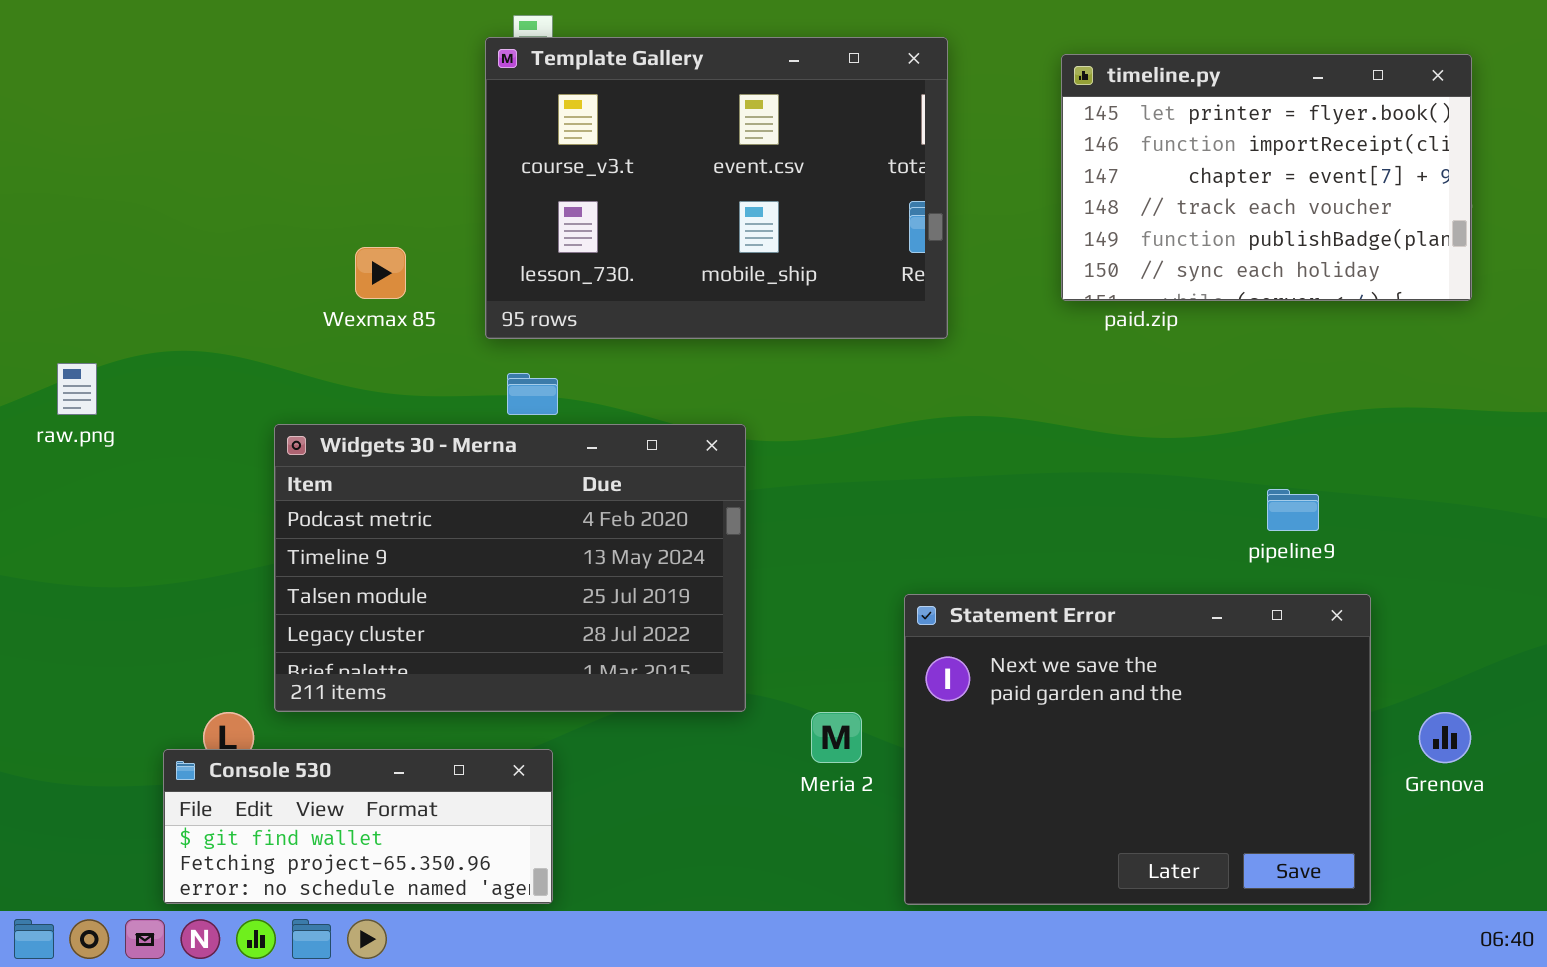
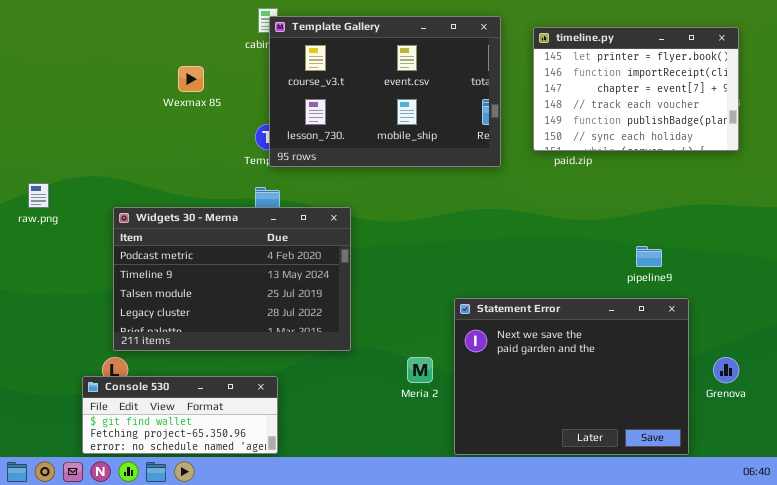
Template Gallery: [485,37,948,339] -> [269,16,501,167], moved
Wexmax 85: [355,247,406,299] -> [178,66,204,92], moved
Widgets 30 - Merna: [274,424,746,712] -> [113,207,351,351], moved

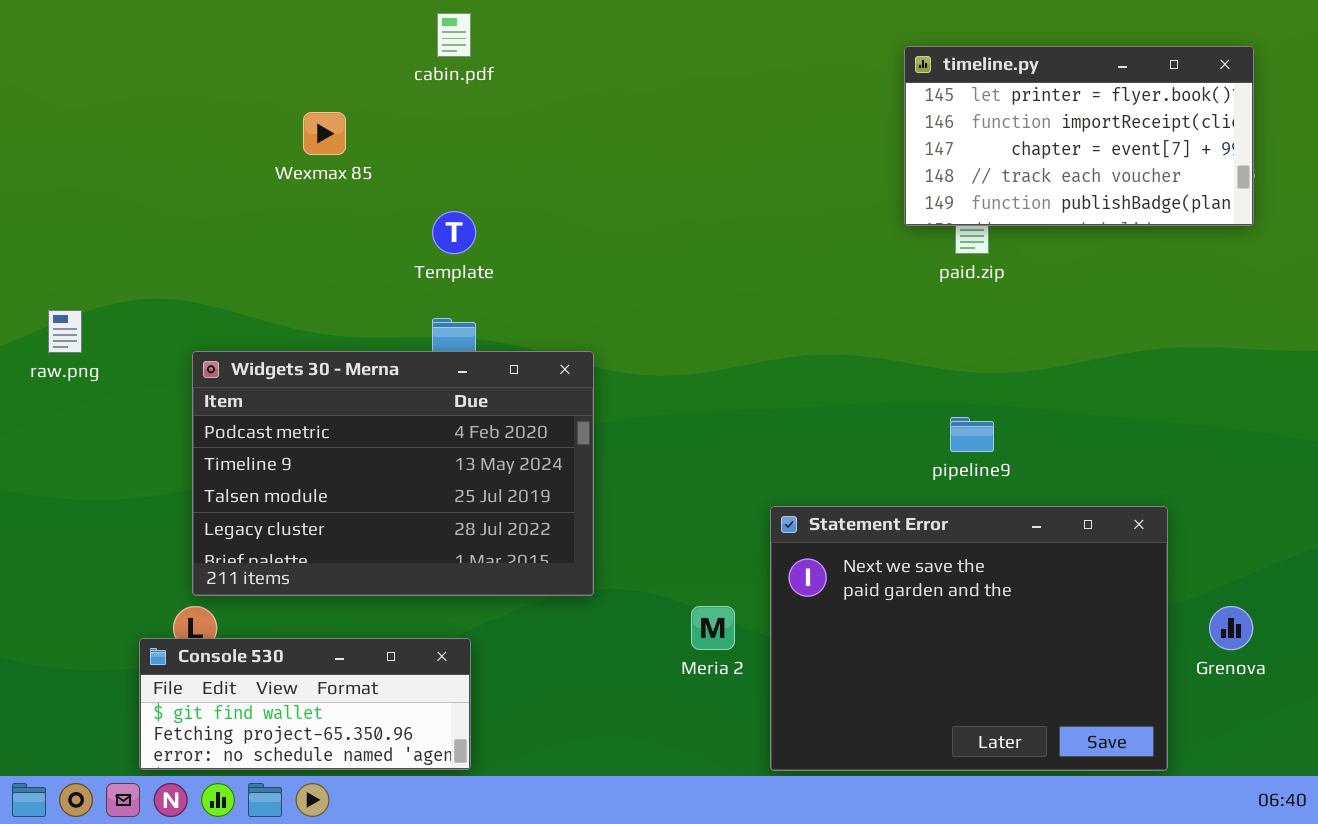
Template Gallery: [269,16,501,167] -> none, closed
timeline.py: [533,27,739,151] -> [904,46,1254,226], resized
pipeline9: [636,246,662,267] -> [950,417,994,452], moved

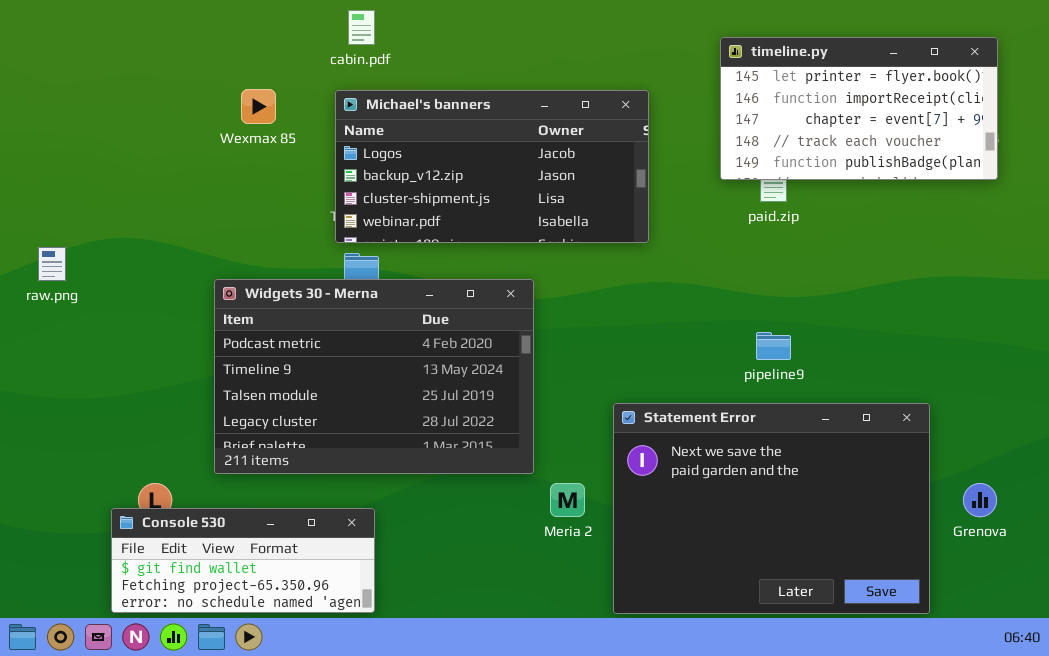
Michael's banners: none -> [335,90,649,243], opened
Widgets 30 - Merna: [192,351,594,596] -> [214,279,534,474], moved

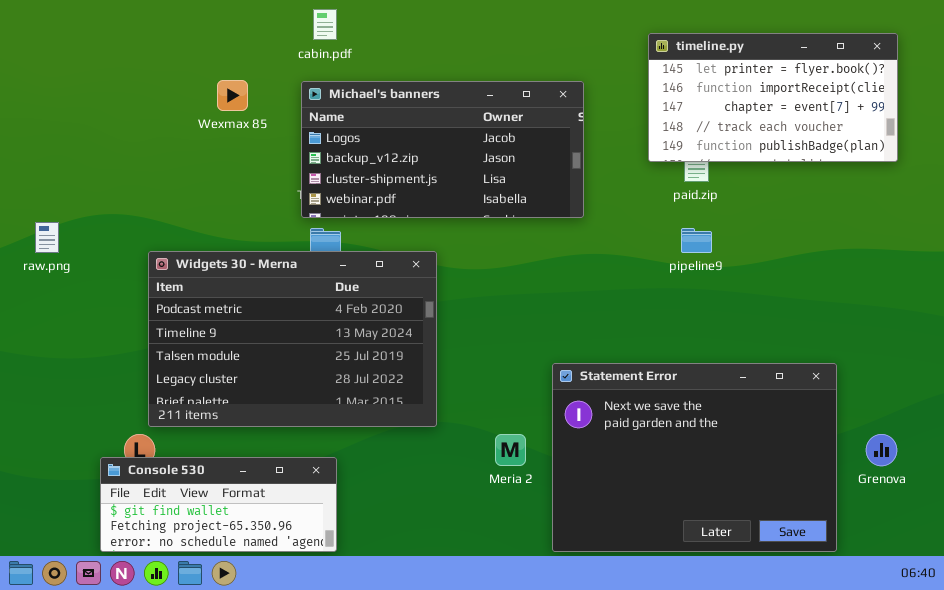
Widgets 30 - Merna: [214,279,534,474] -> [148,251,437,427], moved
pipeline9: [756,332,791,360] -> [681,228,712,253], moved

